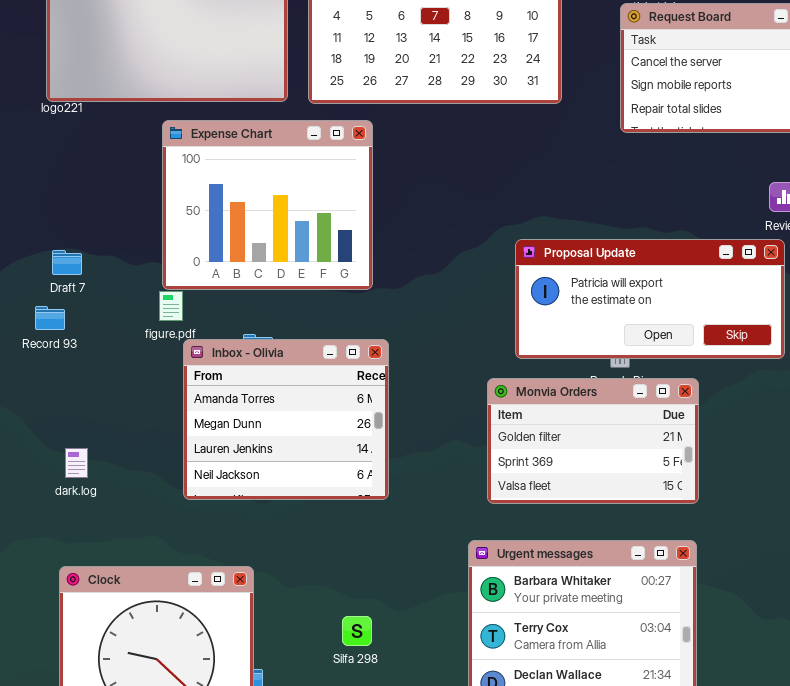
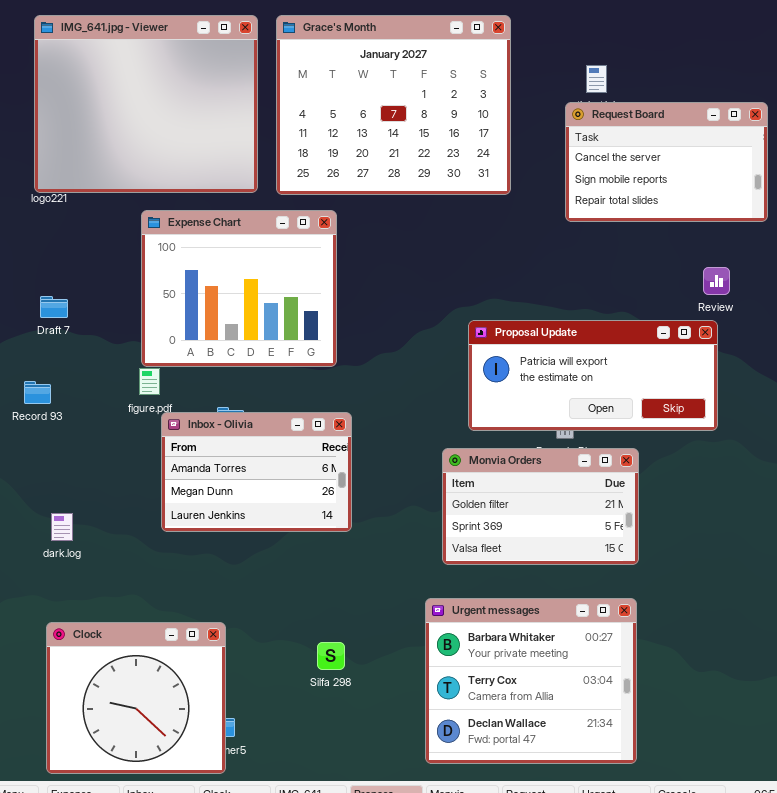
Draft 7: [52,250,82,275] -> [40,296,68,318], moved
Inbox - Olivia: [183,339,389,500] -> [161,412,352,532], resized
Silfa 298: [342,616,372,646] -> [317,642,345,670], moved

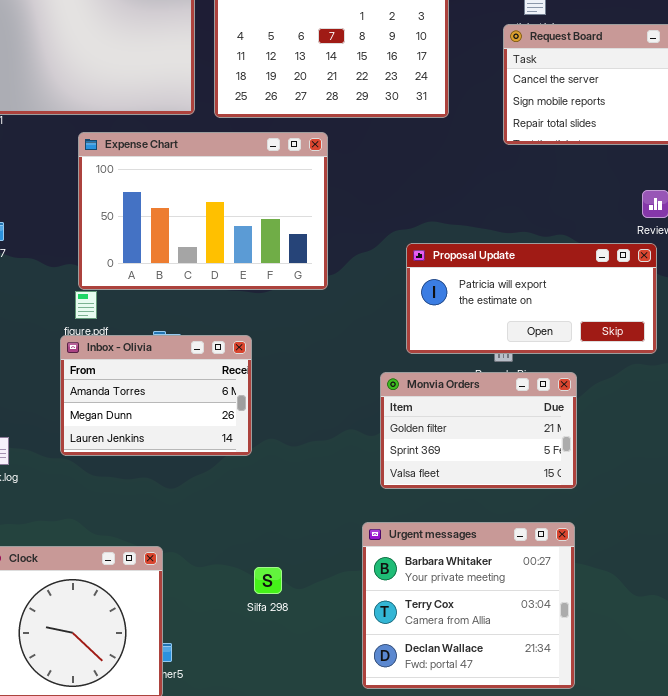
Expense Chart: [141,210,337,367] -> [78,132,328,290], resized
Inbox - Olivia: [161,412,352,532] -> [60,335,252,456], moved

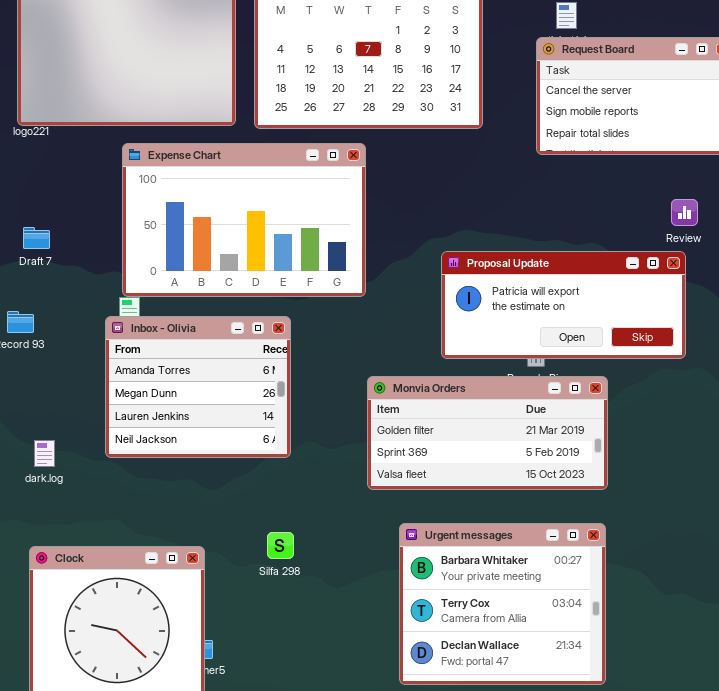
Inbox - Olivia: [60,335,252,456] -> [105,316,291,458], resized
Monvia Orders: [380,372,577,489] -> [367,376,608,490], resized
Silfa 298: [254,567,282,594] -> [267,532,294,559], moved

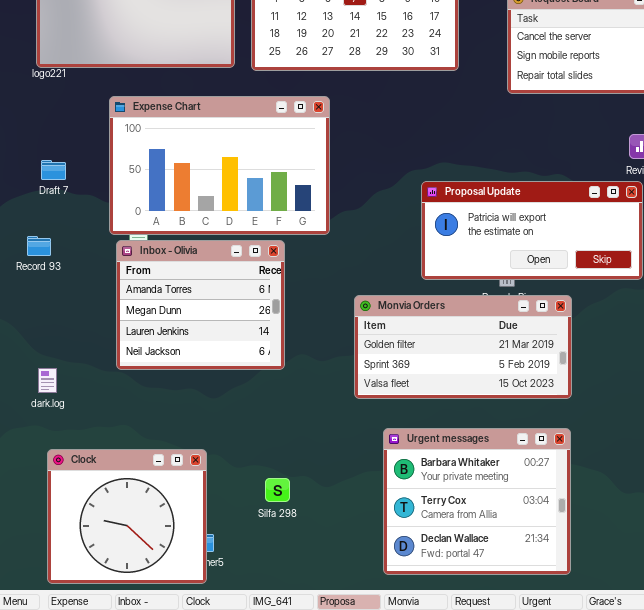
Expense Chart: [122,143,366,297] -> [109,96,330,235], moved
dark.log: [34,440,55,467] -> [38,368,57,393], moved
Silfa 298: [267,532,294,559] -> [265,478,290,502], moved

